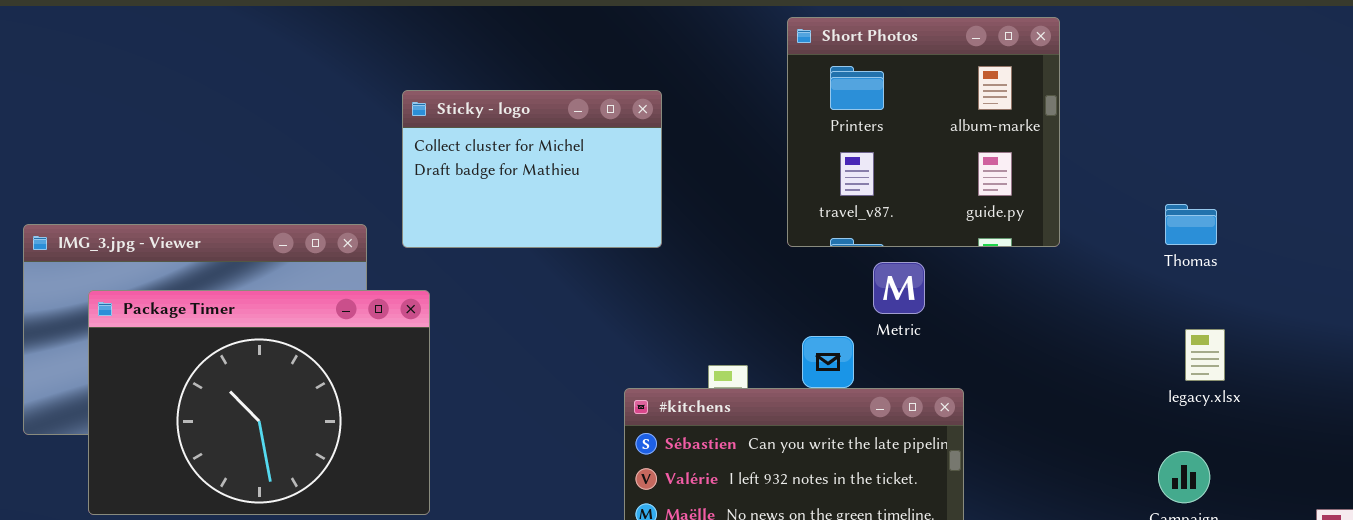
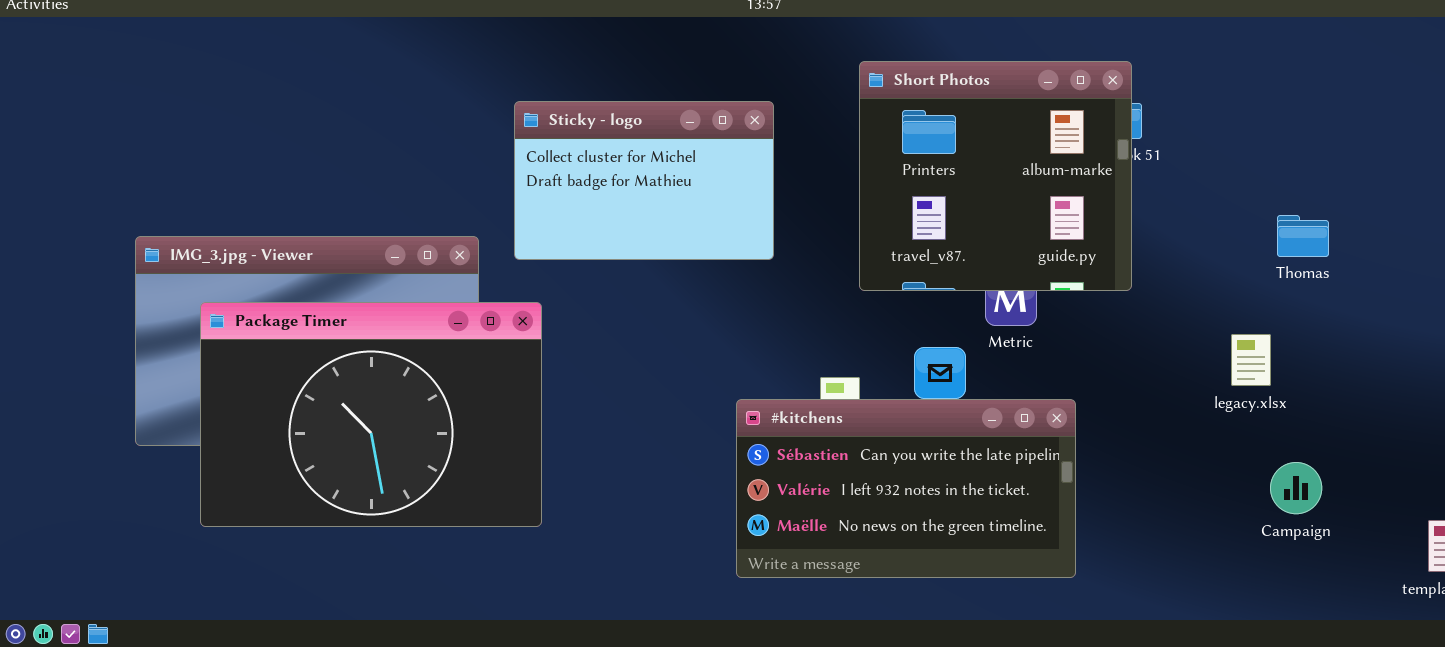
Short Photos: [787,17,1060,247] -> [859,61,1132,291], moved
legacy.xlsx: [1185,329,1225,381] -> [1231,334,1271,386], moved

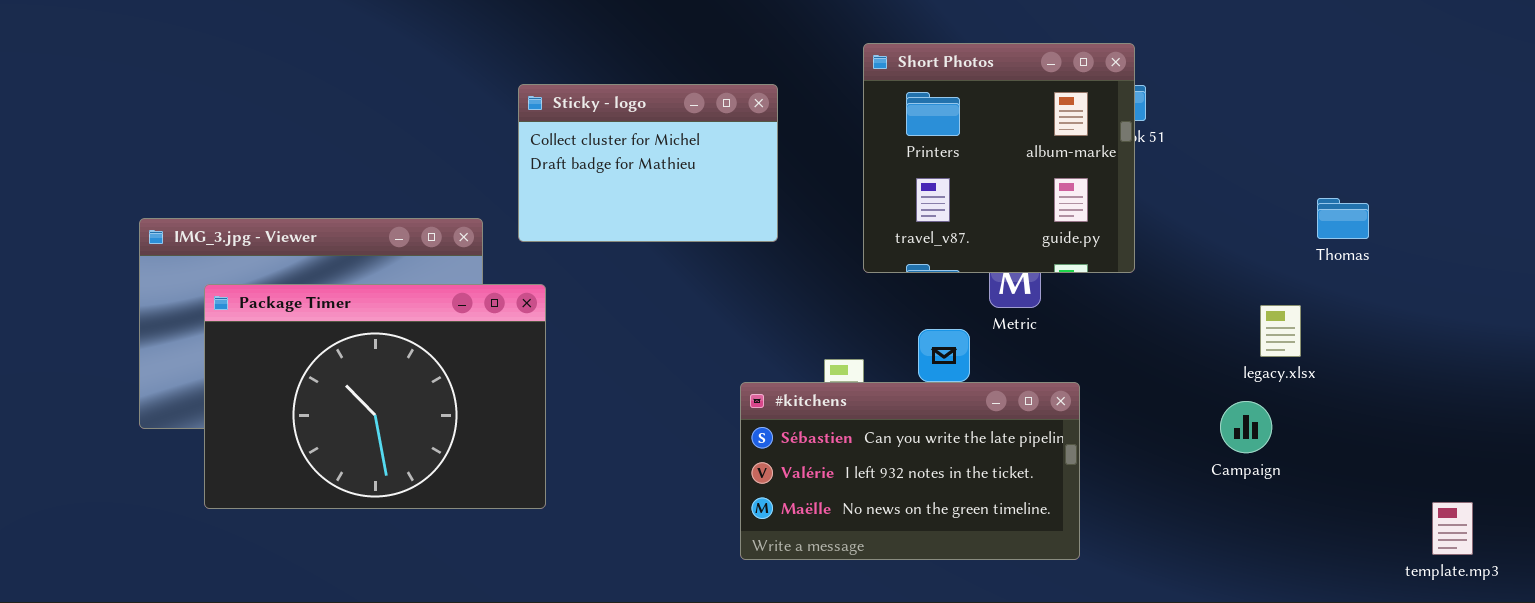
Thomas: [1277,215,1329,257] -> [1317,198,1369,239], moved
legacy.xlsx: [1231,334,1271,386] -> [1260,305,1301,357], moved
Campaign: [1270,462,1322,514] -> [1220,401,1272,453], moved

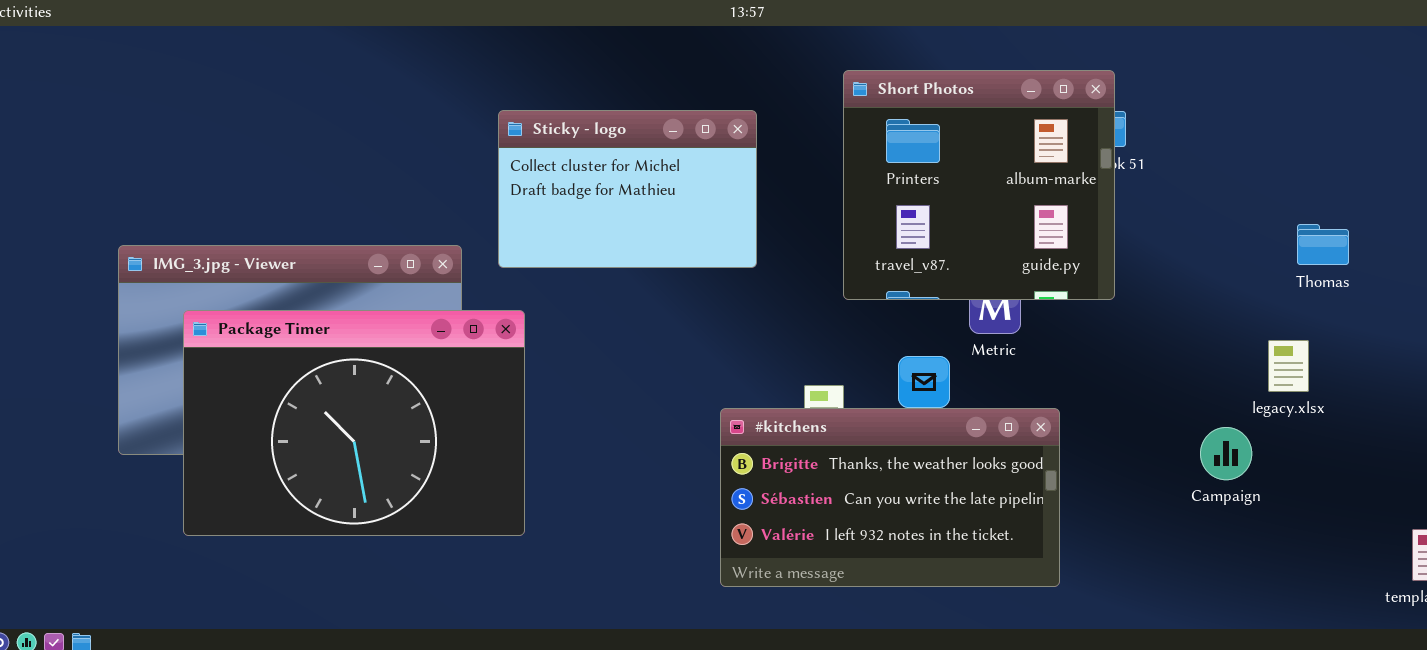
legacy.xlsx: [1260,305,1301,357] -> [1268,340,1309,392], moved
#kitchens: [740,382,1080,560] -> [720,408,1060,587], scrolled up 1 row

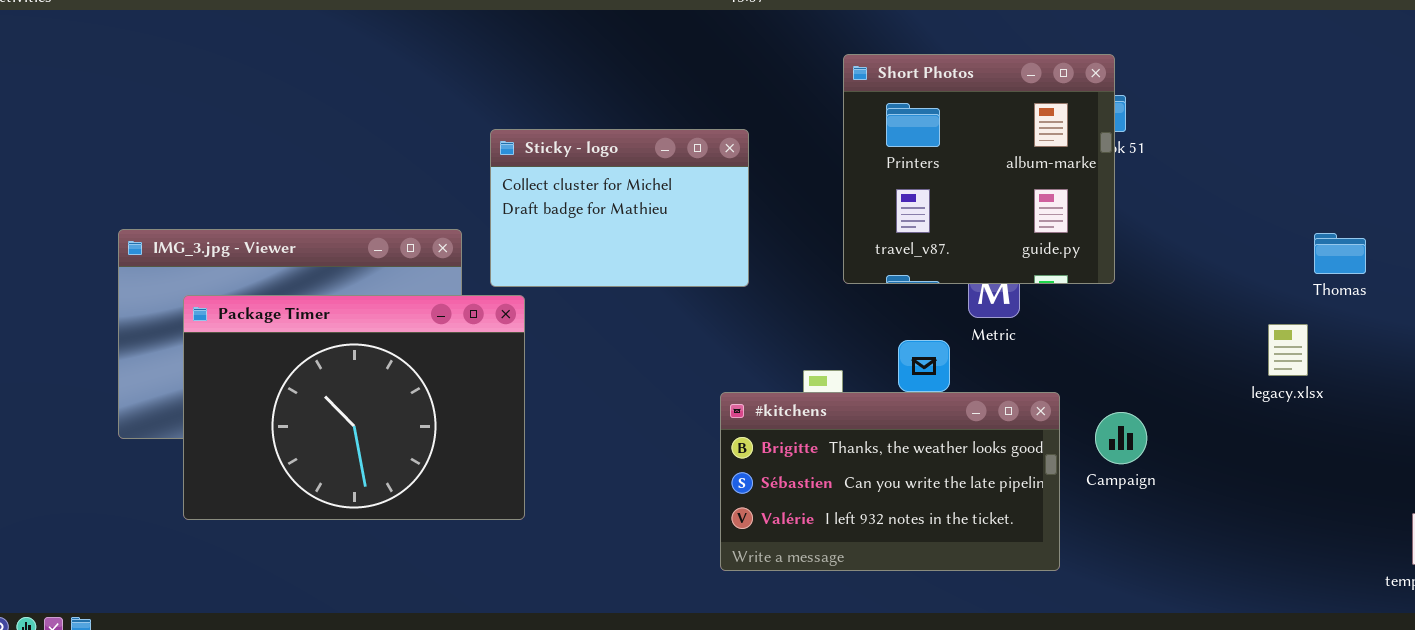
Sticky - logo: [498,110,757,268] -> [490,129,749,287], moved
Thomas: [1297,224,1349,265] -> [1314,233,1366,274], moved
Campaign: [1200,427,1252,480] -> [1095,412,1147,464], moved

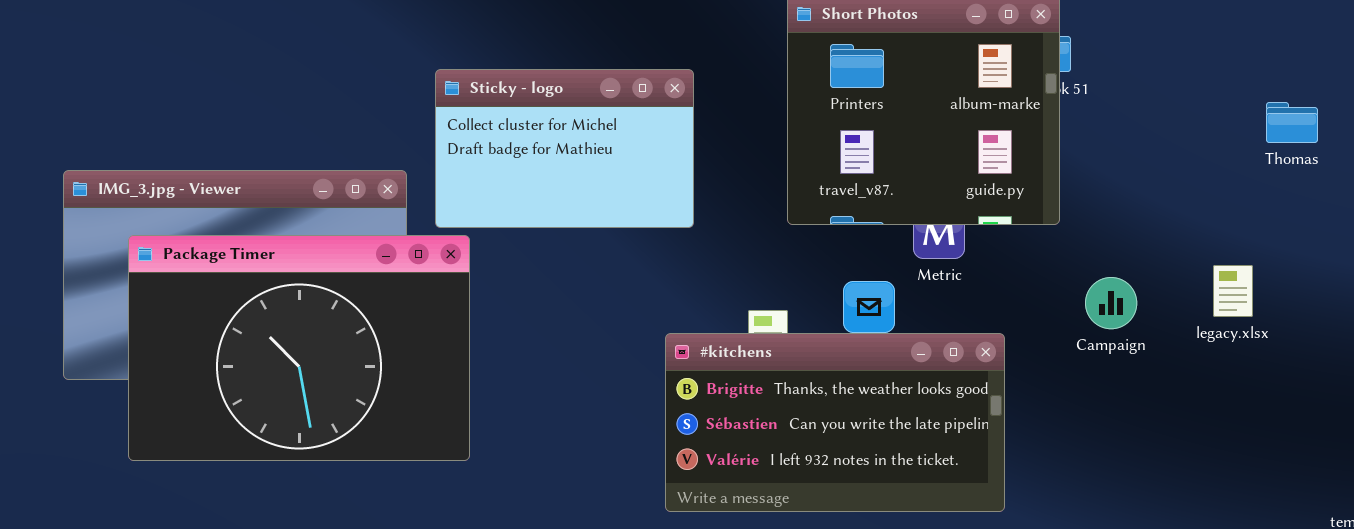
Thomas: [1314,233,1366,274] -> [1266,102,1318,143], moved
Campaign: [1095,412,1147,464] -> [1085,277,1137,329], moved

